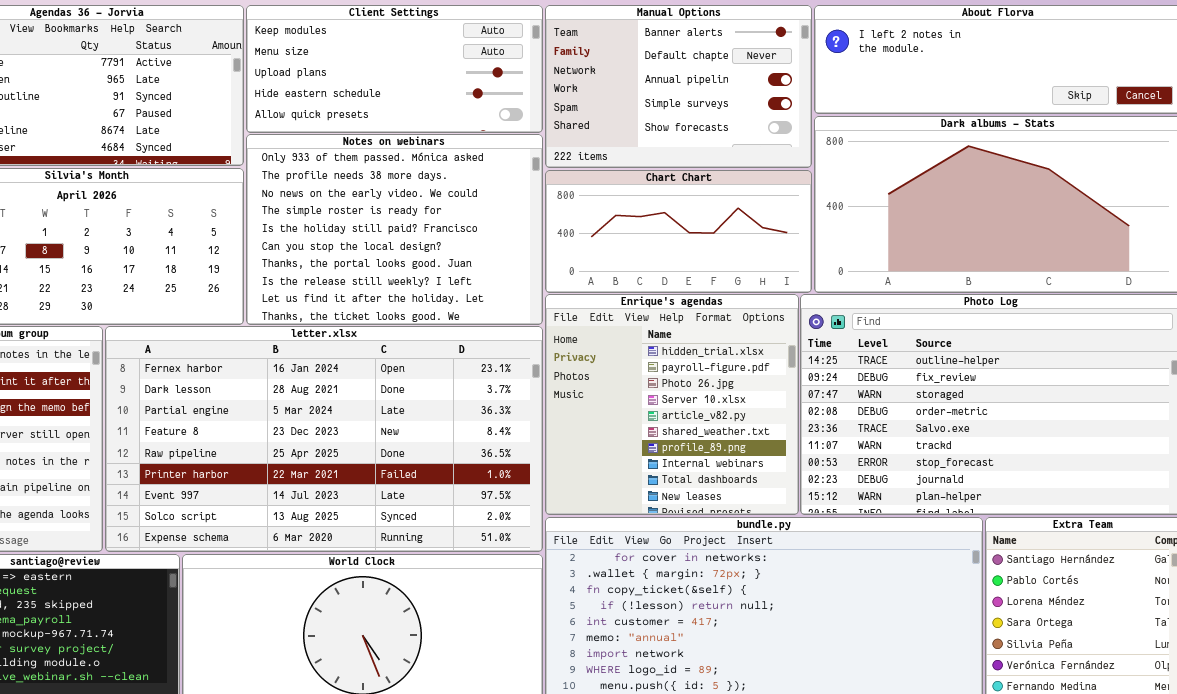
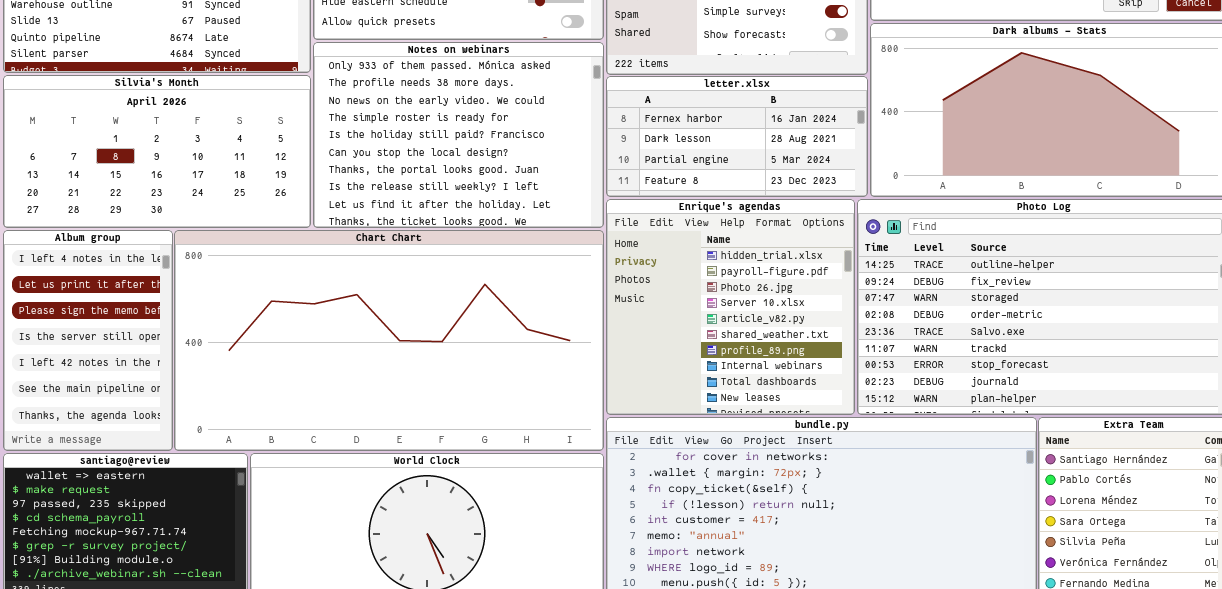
Chart Chart: [545,170,812,293] -> [174,230,604,451], moved, resized
letter.xlsx: [105,326,543,552] -> [606,76,868,197], moved, resized

